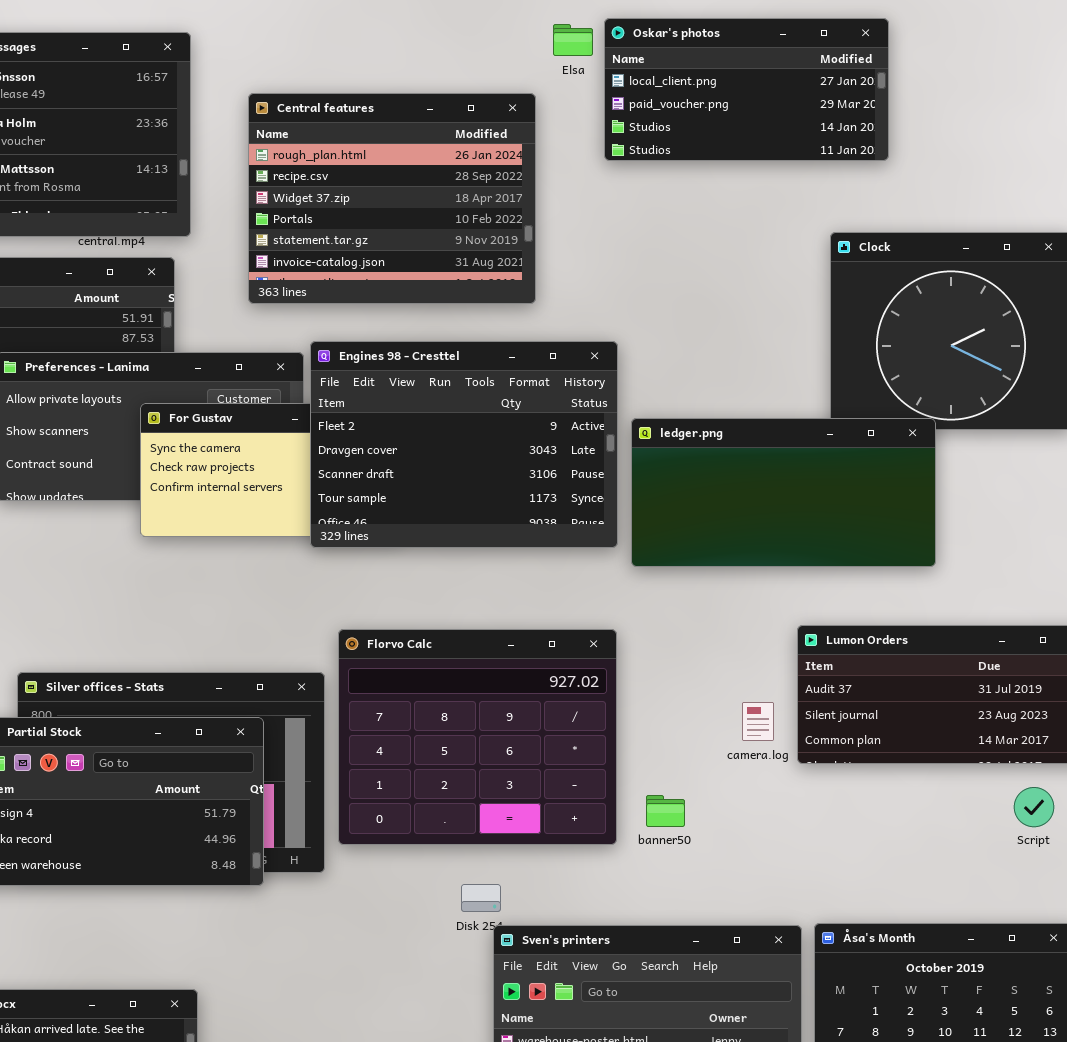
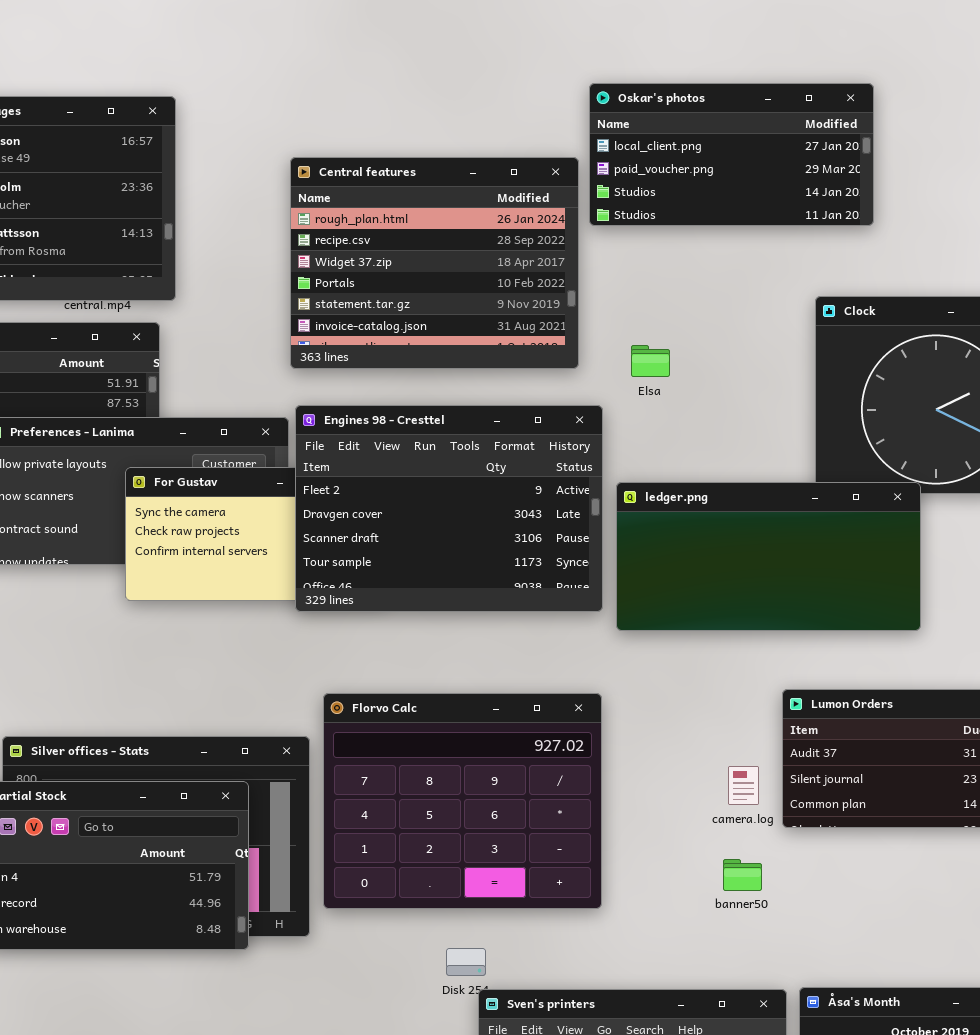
Elsa: [553,24,593,56] -> [631,345,670,377], moved
Central features: [248,93,536,304] -> [290,157,579,369], moved
banner50: [646,795,685,827] -> [723,859,762,891], moved

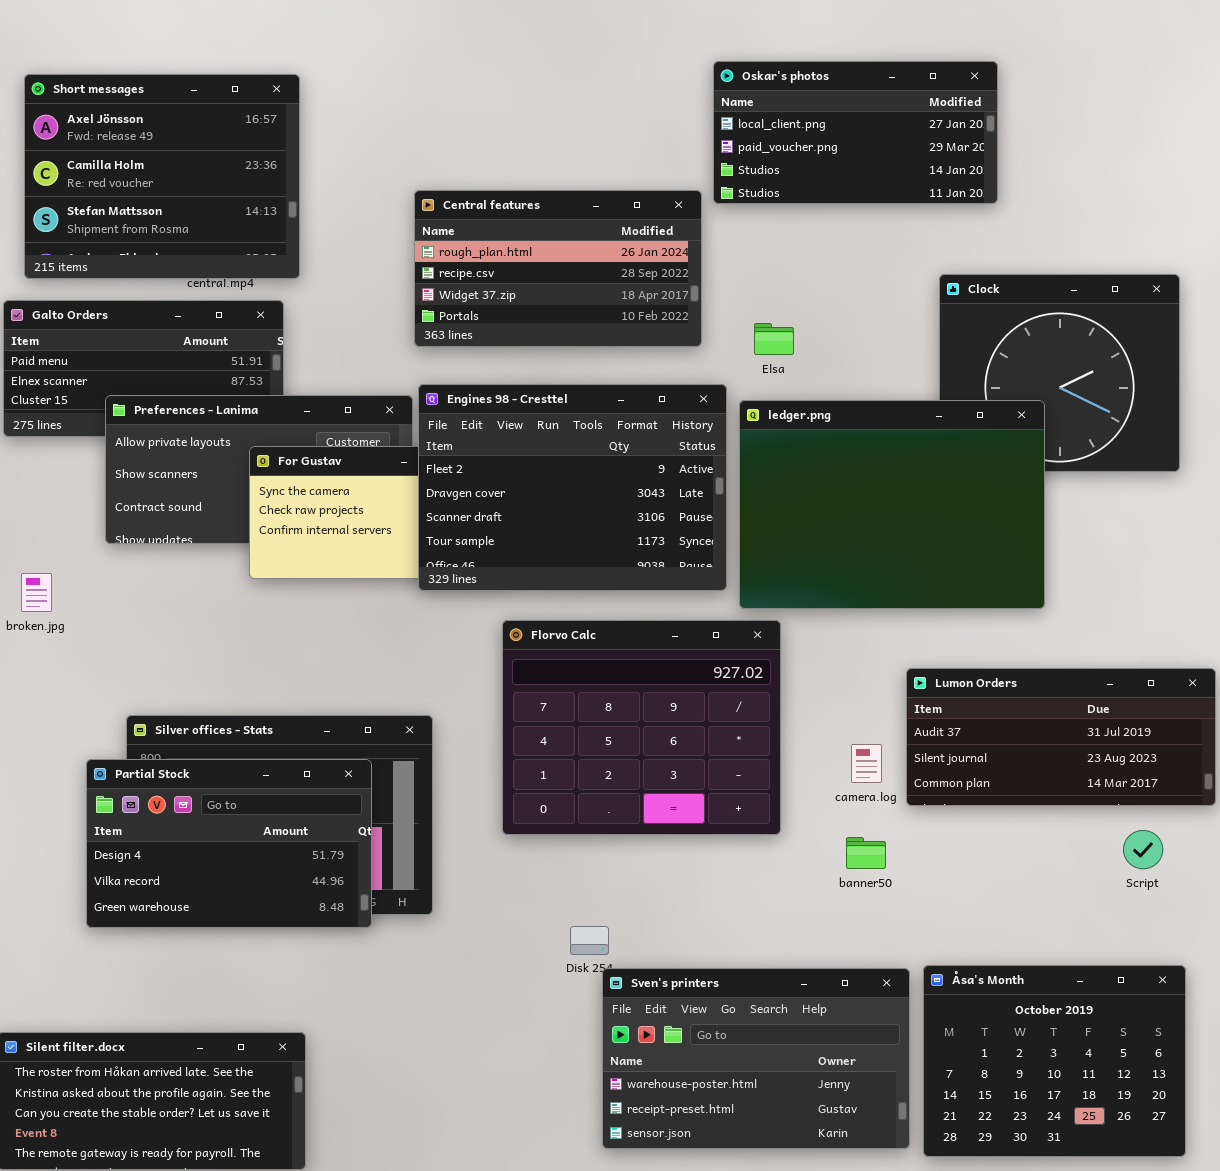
Central features: [290,157,579,369] -> [414,190,702,347], resized
ledger.png: [616,482,921,631] -> [739,400,1045,609], resized
Florvo Calc: [323,693,602,909] -> [502,620,781,835], moved

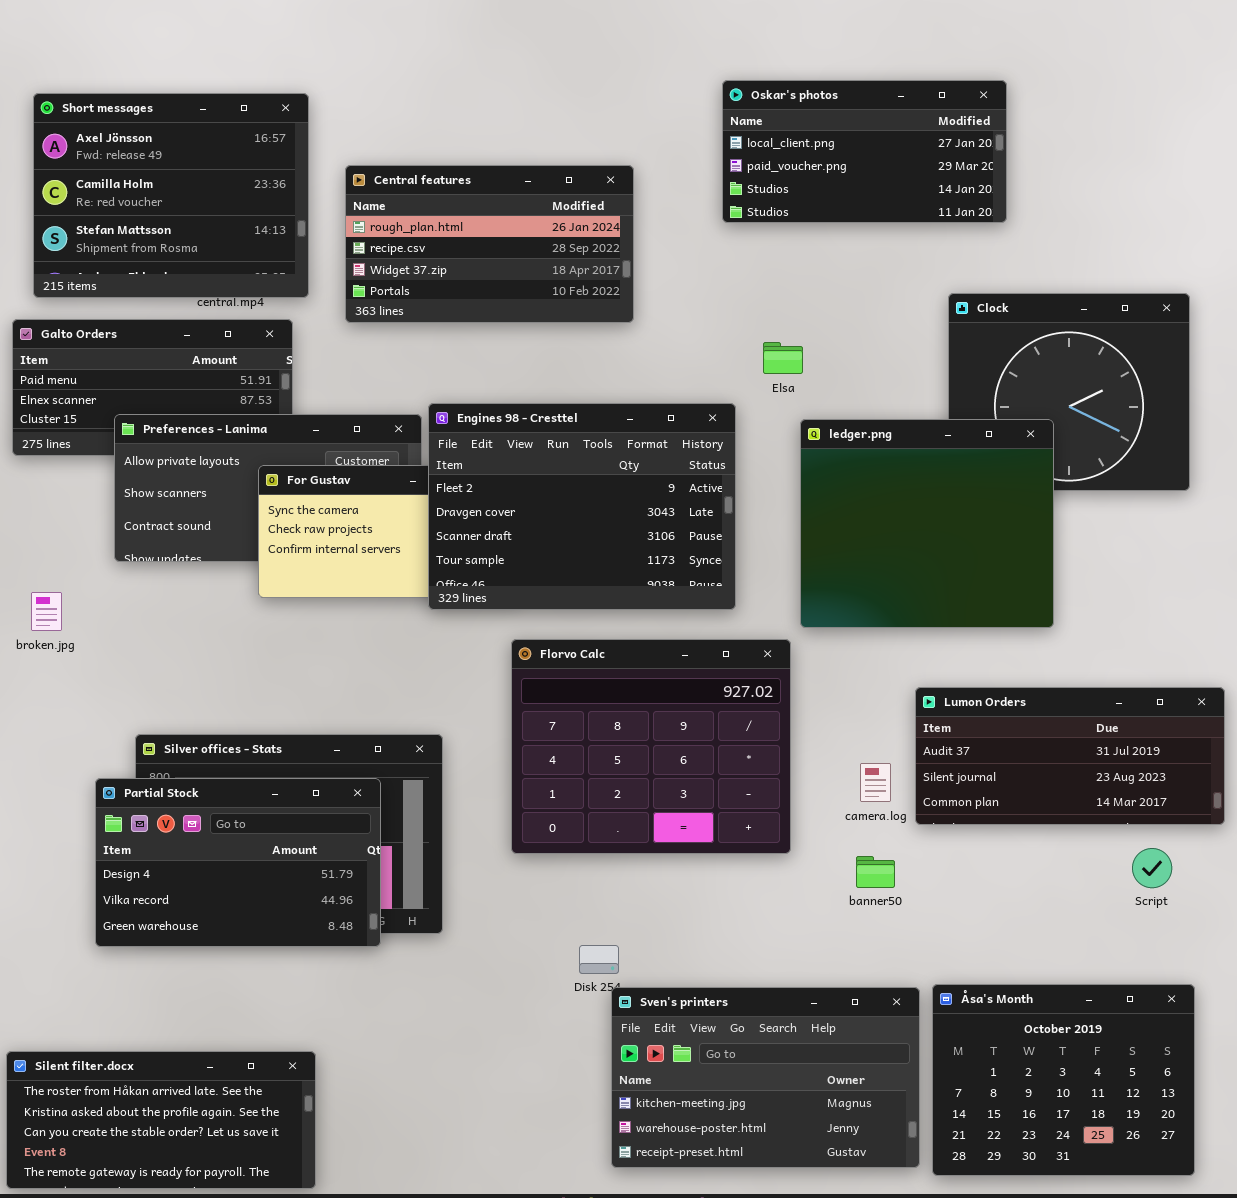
Central features: [414,190,702,347] -> [345,165,634,323], moved
ledger.png: [739,400,1045,609] -> [800,419,1054,628], resized
Sven's printers: [602,968,910,1149] -> [611,987,920,1168], scrolled up 1 row

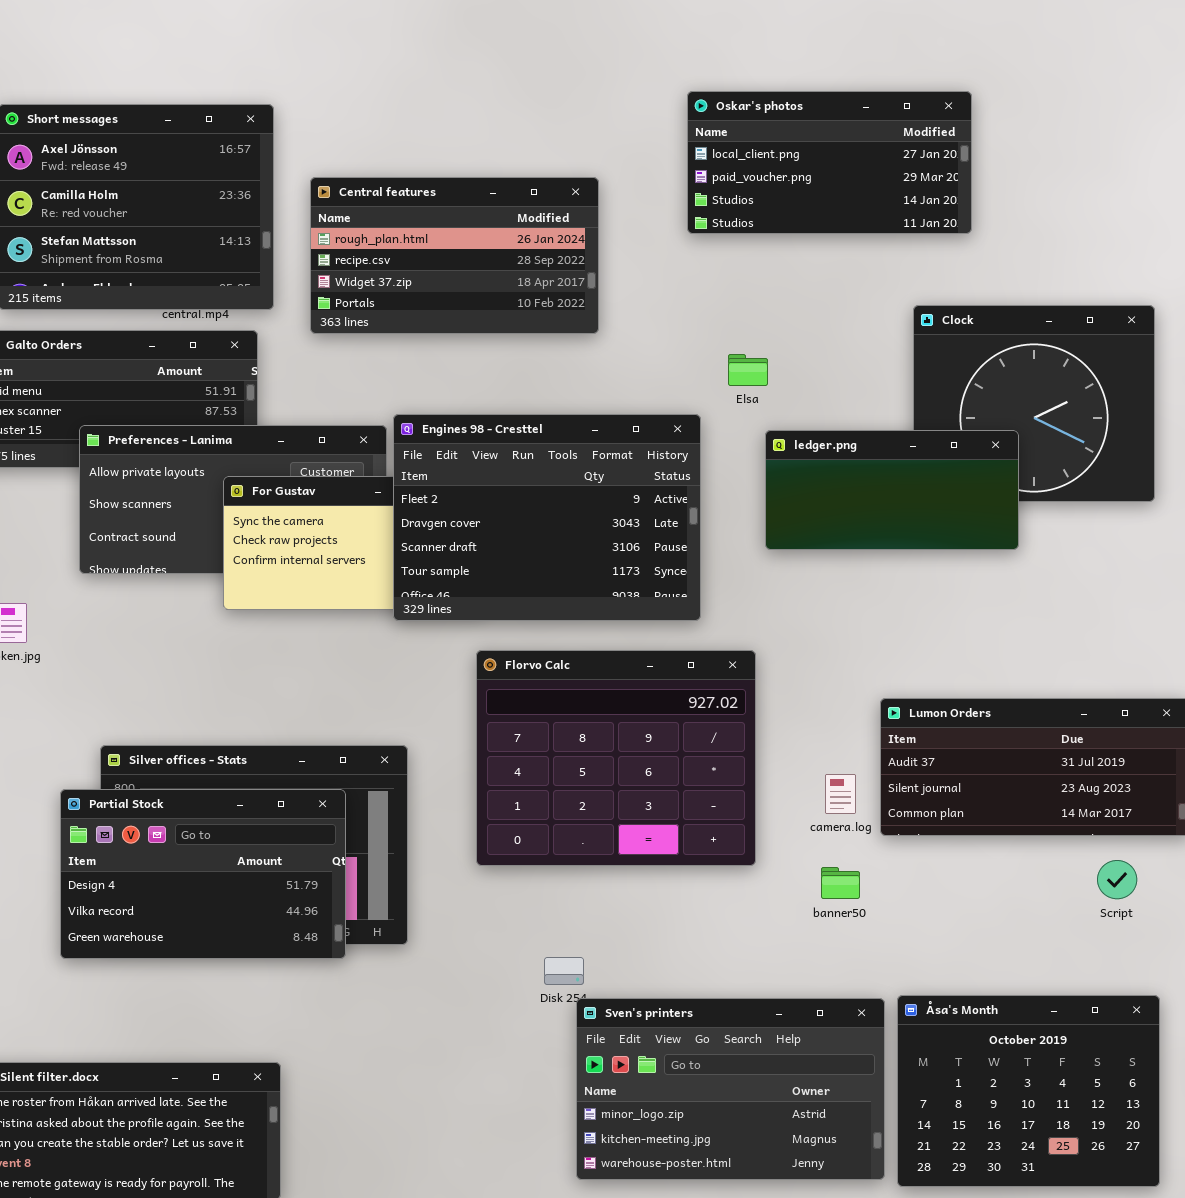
ledger.png: [800,419,1054,628] -> [765,430,1019,550], resized
Sven's printers: [611,987,920,1168] -> [576,998,885,1180], scrolled up 1 row

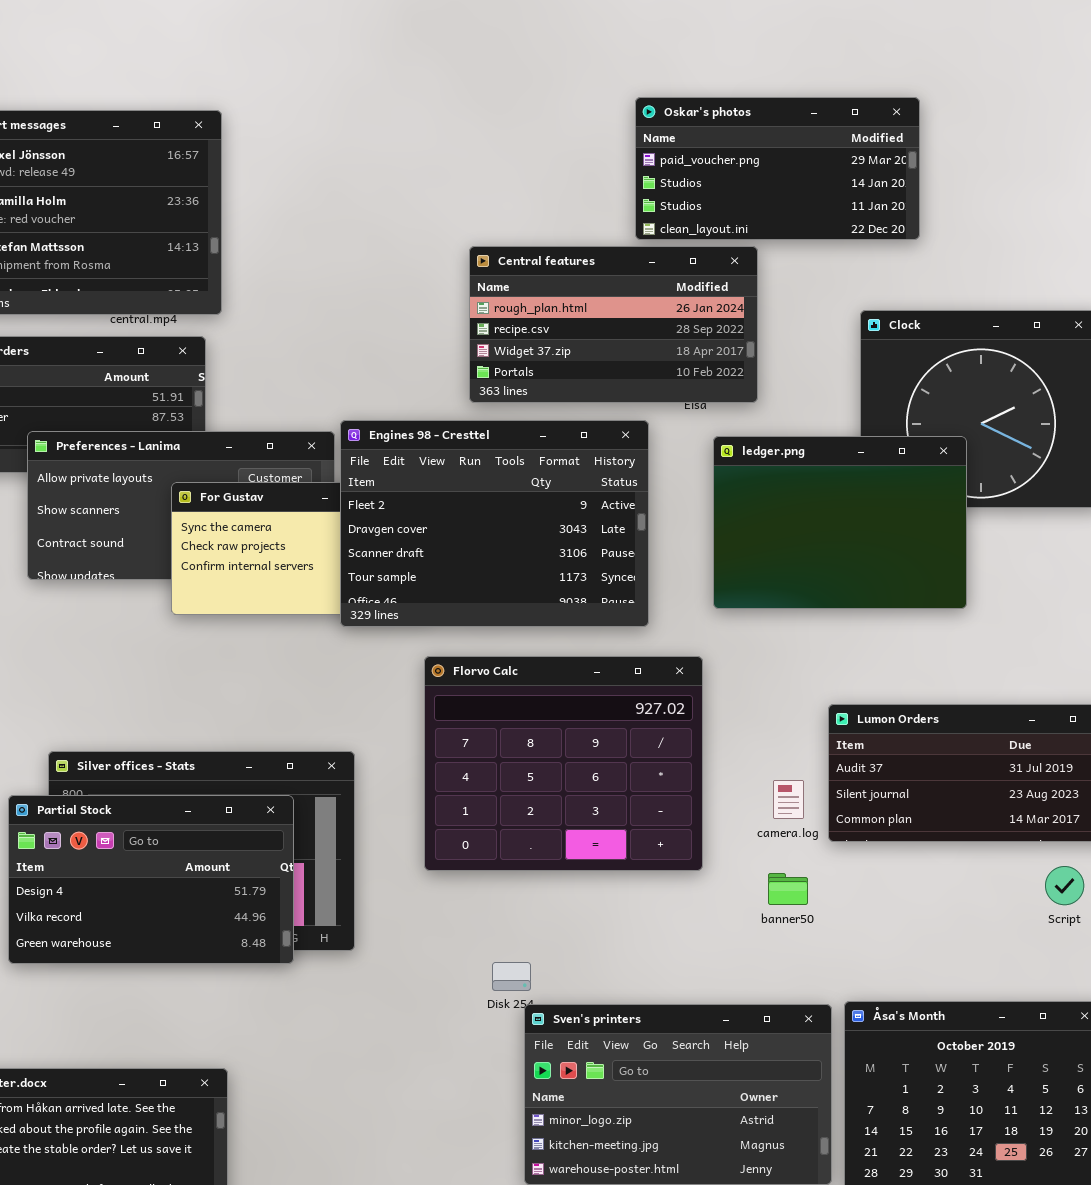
Oskar's photos: [687,91,972,234] -> [635,97,920,240], scrolled down 1 row
Central features: [310,177,599,334] -> [469,246,758,403], moved
ledger.png: [765,430,1019,550] -> [713,436,967,609], resized

